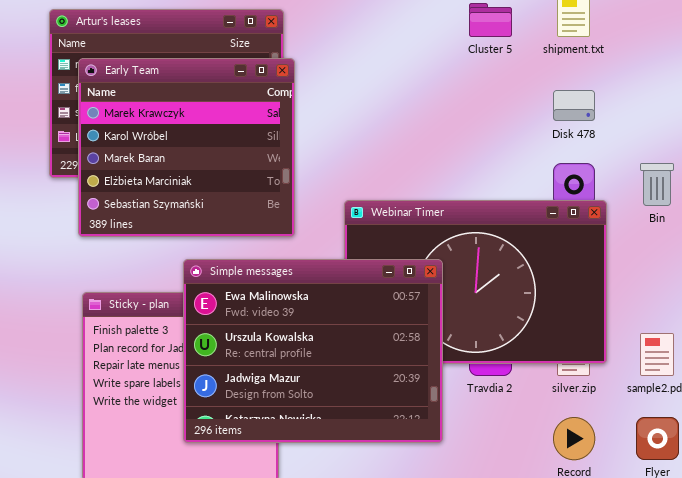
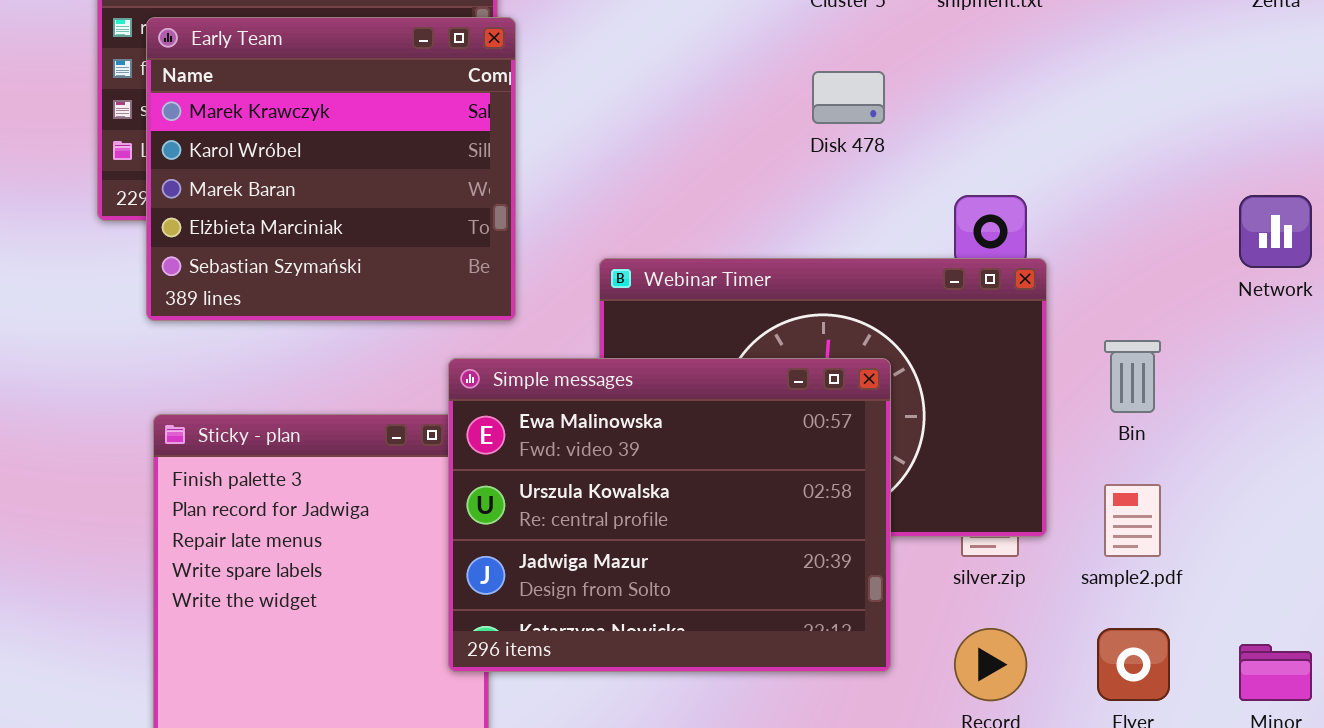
Disk 478: [553,90,595,121] -> [812,71,885,124], moved
Bin: [640,163,674,206] -> [1104,340,1161,413], moved
Simple messages: [183,259,443,443] -> [448,358,891,672], moved

